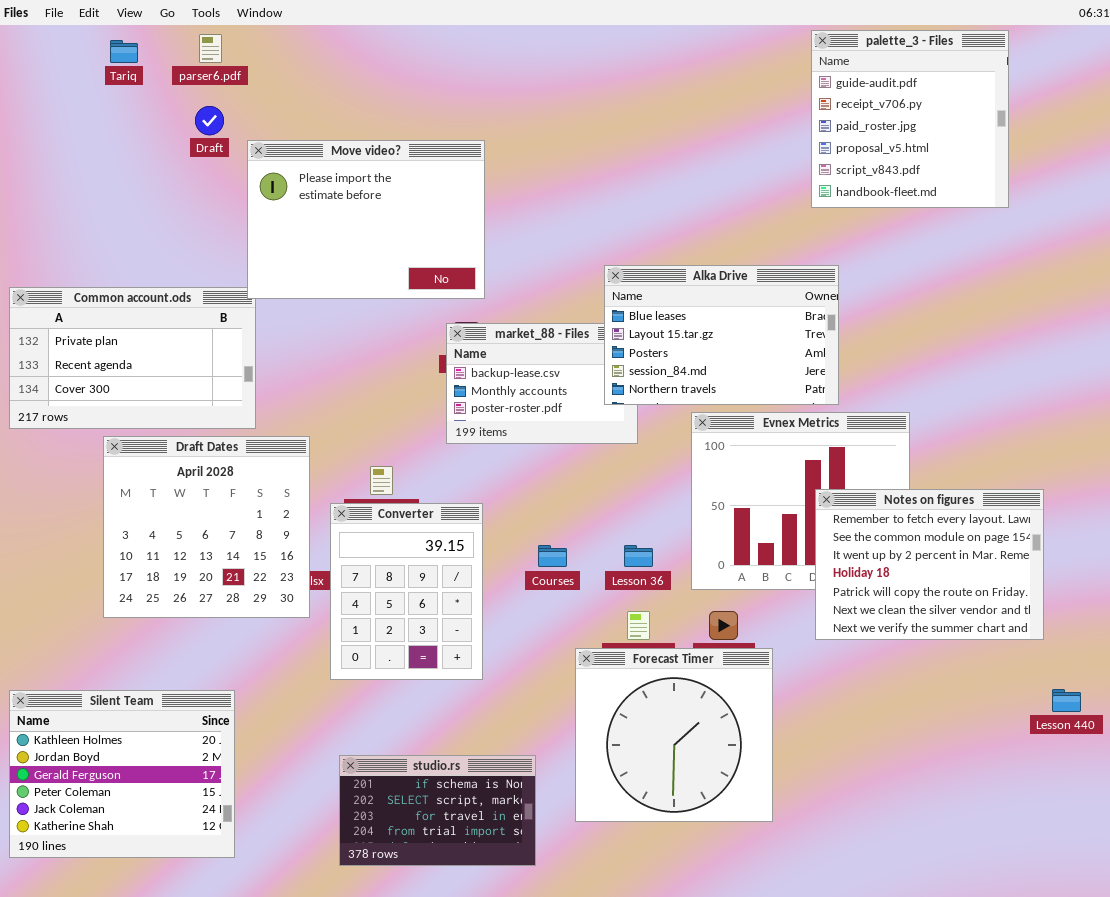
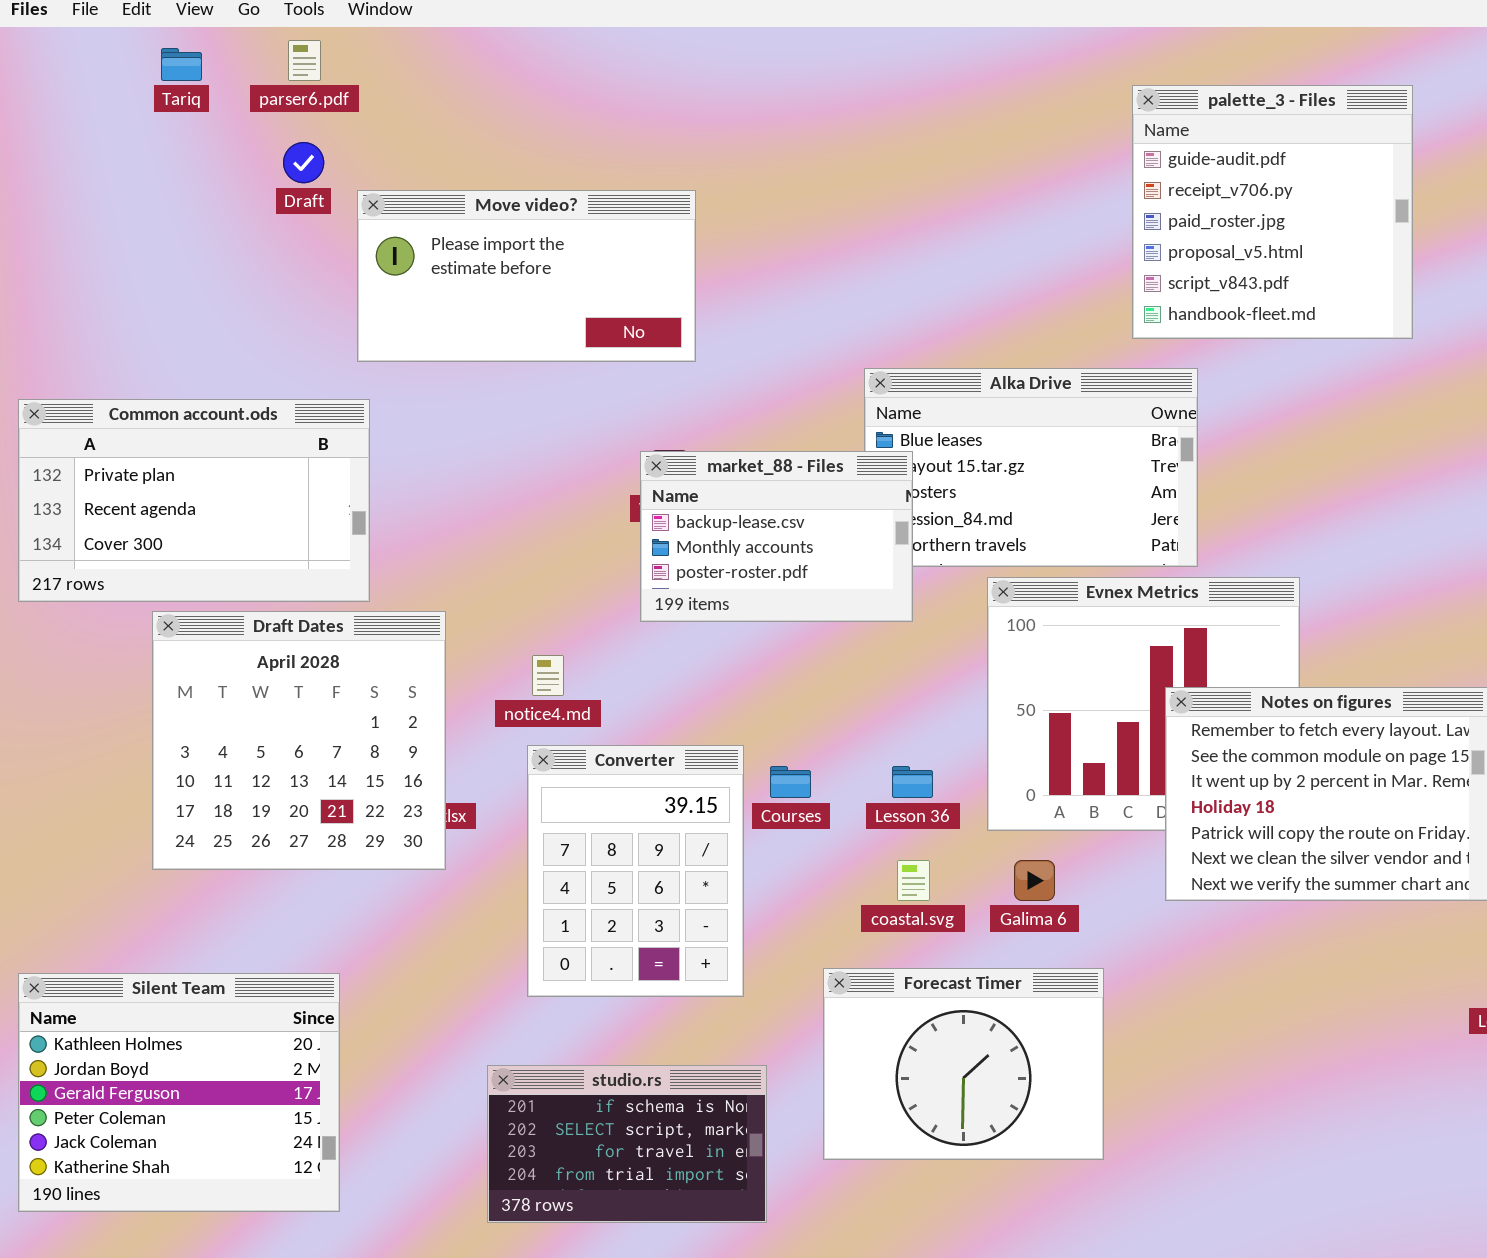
palette_3 - Files: [811,30,1009,208] -> [1132,85,1413,339], moved
Move video?: [247,140,485,299] -> [357,190,696,362], resized
market_88 - Files: [446,323,638,444] -> [640,451,913,622], raised
Converter: [330,503,483,680] -> [527,745,744,997], moved
Forecast Timer: [575,648,773,822] -> [823,968,1104,1160], resized

